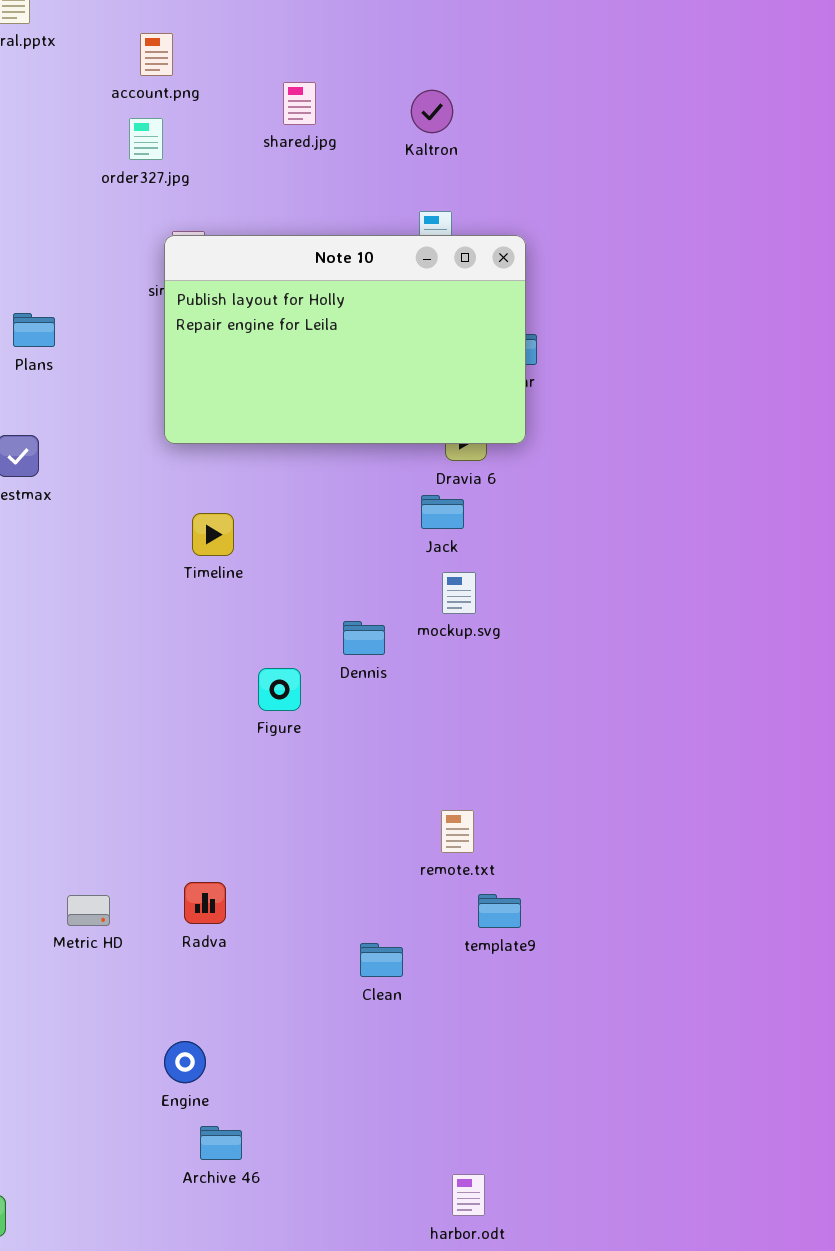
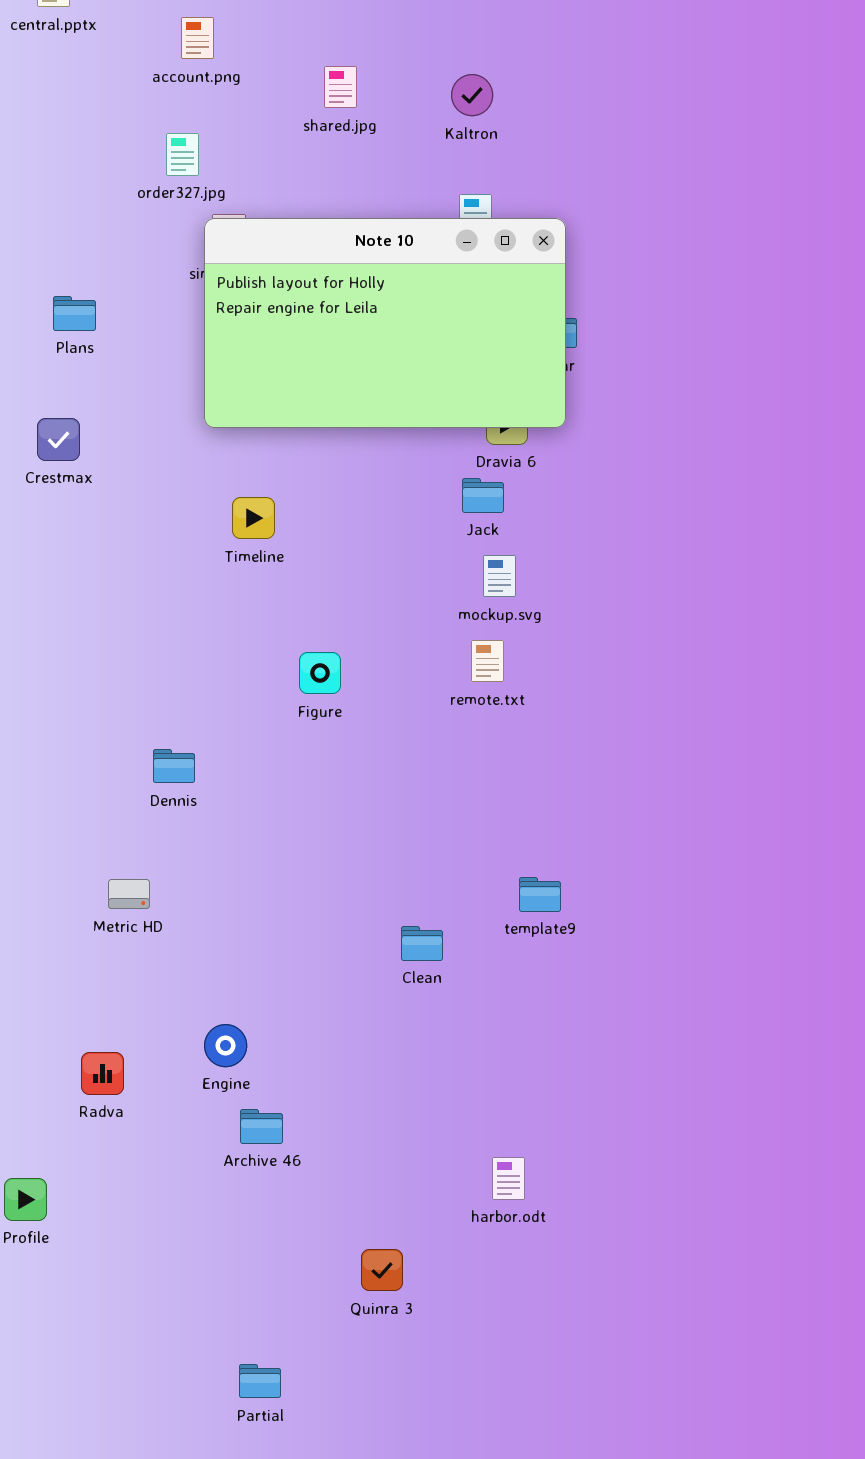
order327.jpg: [129,118,163,160] -> [166,133,199,176], moved
Dennis: [343,621,385,655] -> [153,749,195,783], moved
remote.txt: [441,810,474,853] -> [471,640,504,682], moved
Radva: [184,882,226,924] -> [81,1052,124,1095], moved

